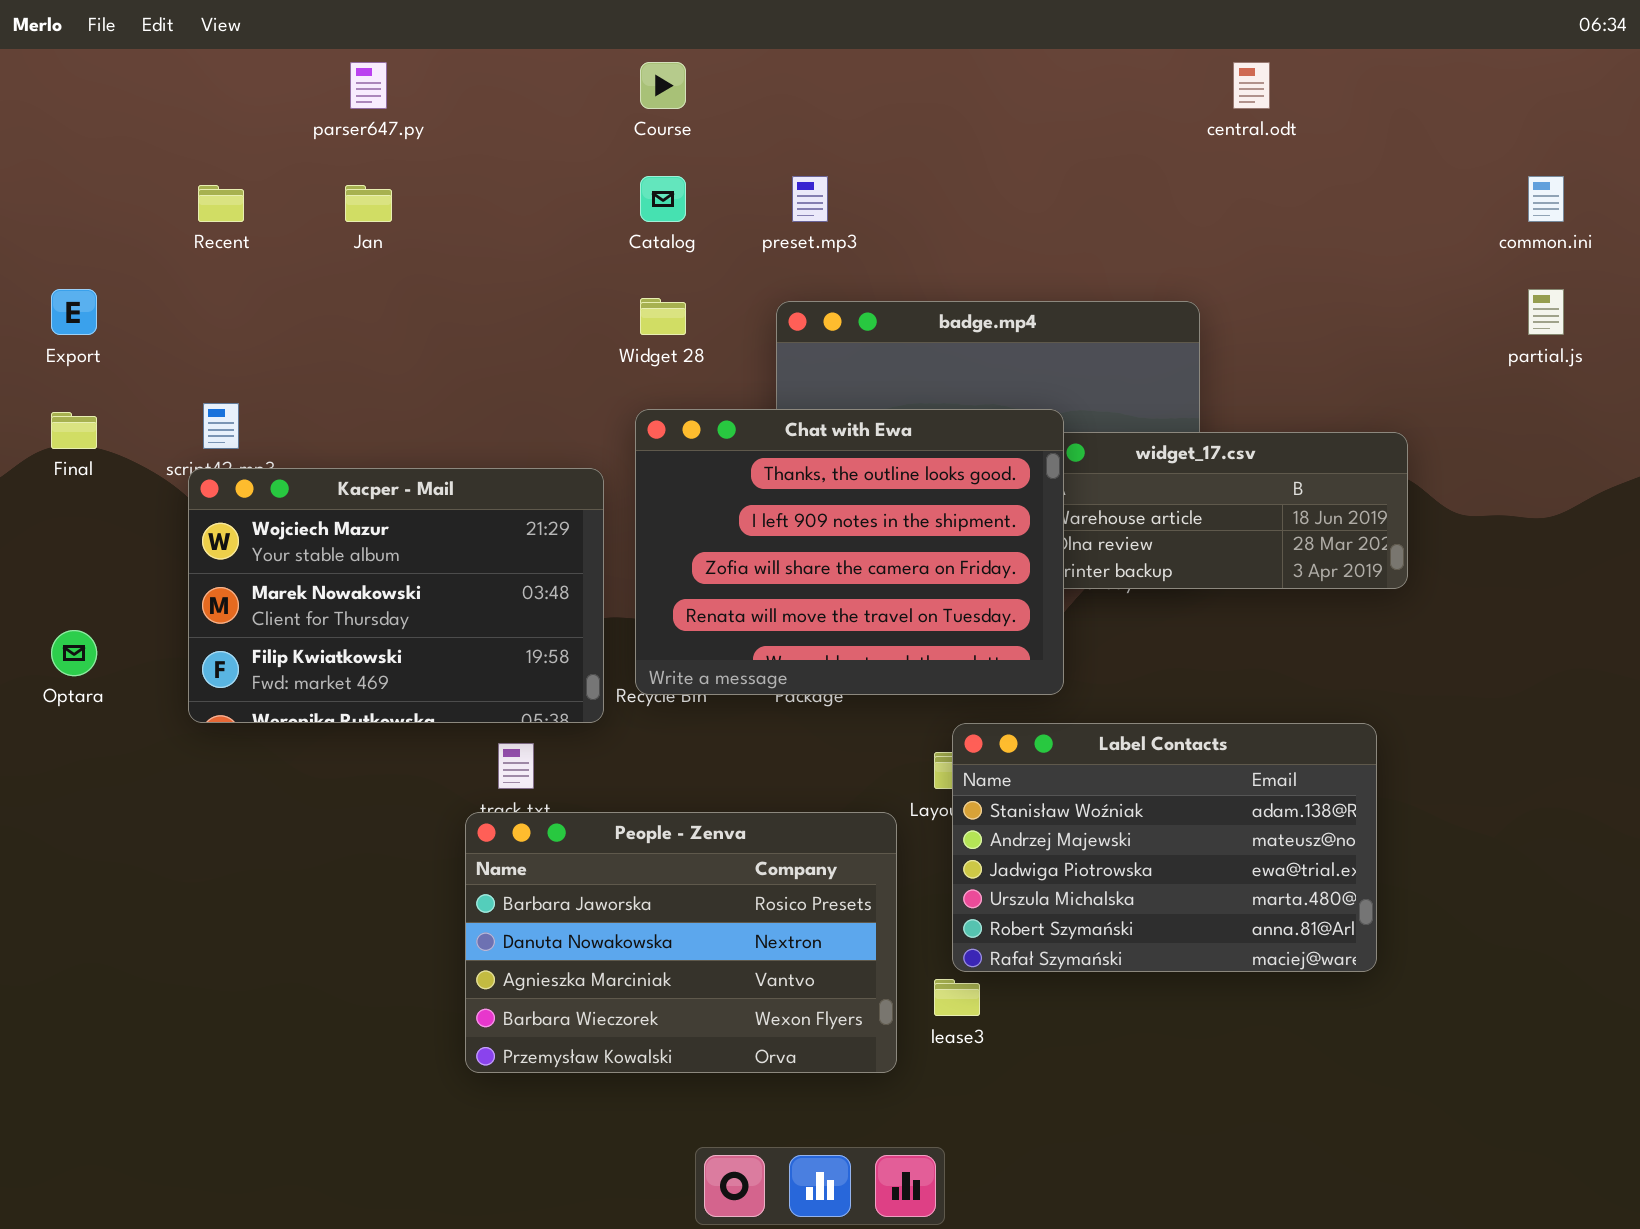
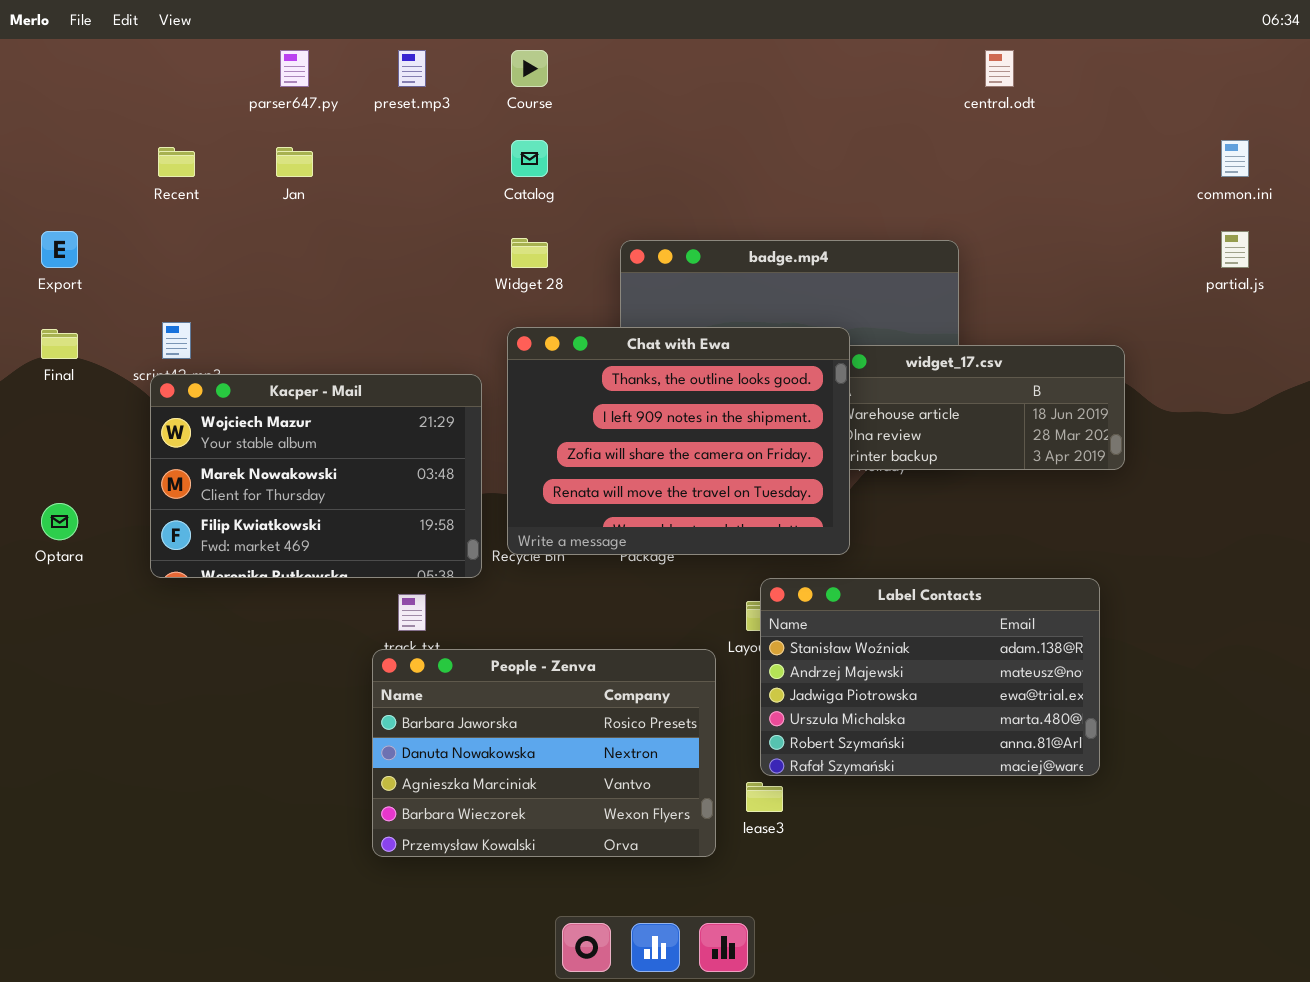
preset.mp3: [792,176,828,222] -> [398,50,426,87], moved

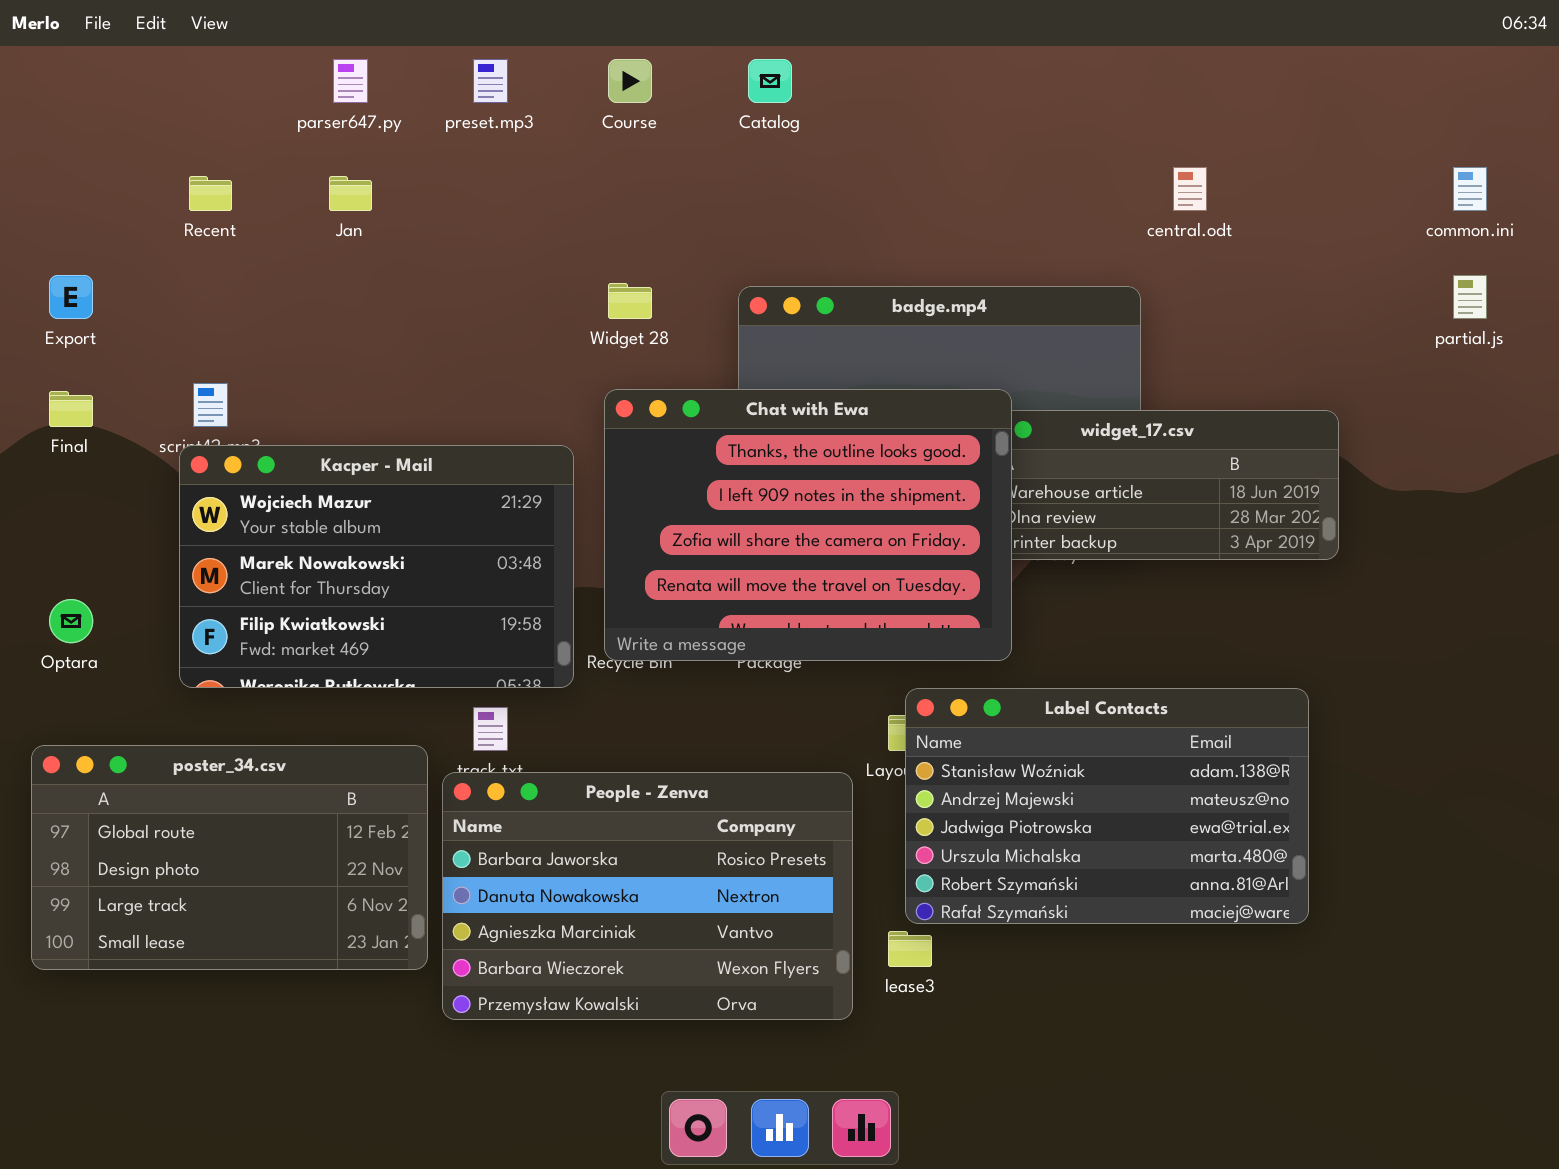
central.odt: [985,50,1014,87] -> [1173,167,1207,211], moved
Catalog: [511,140,548,177] -> [748,59,792,103], moved
poster_34.csv: none -> [31,745,428,970], opened

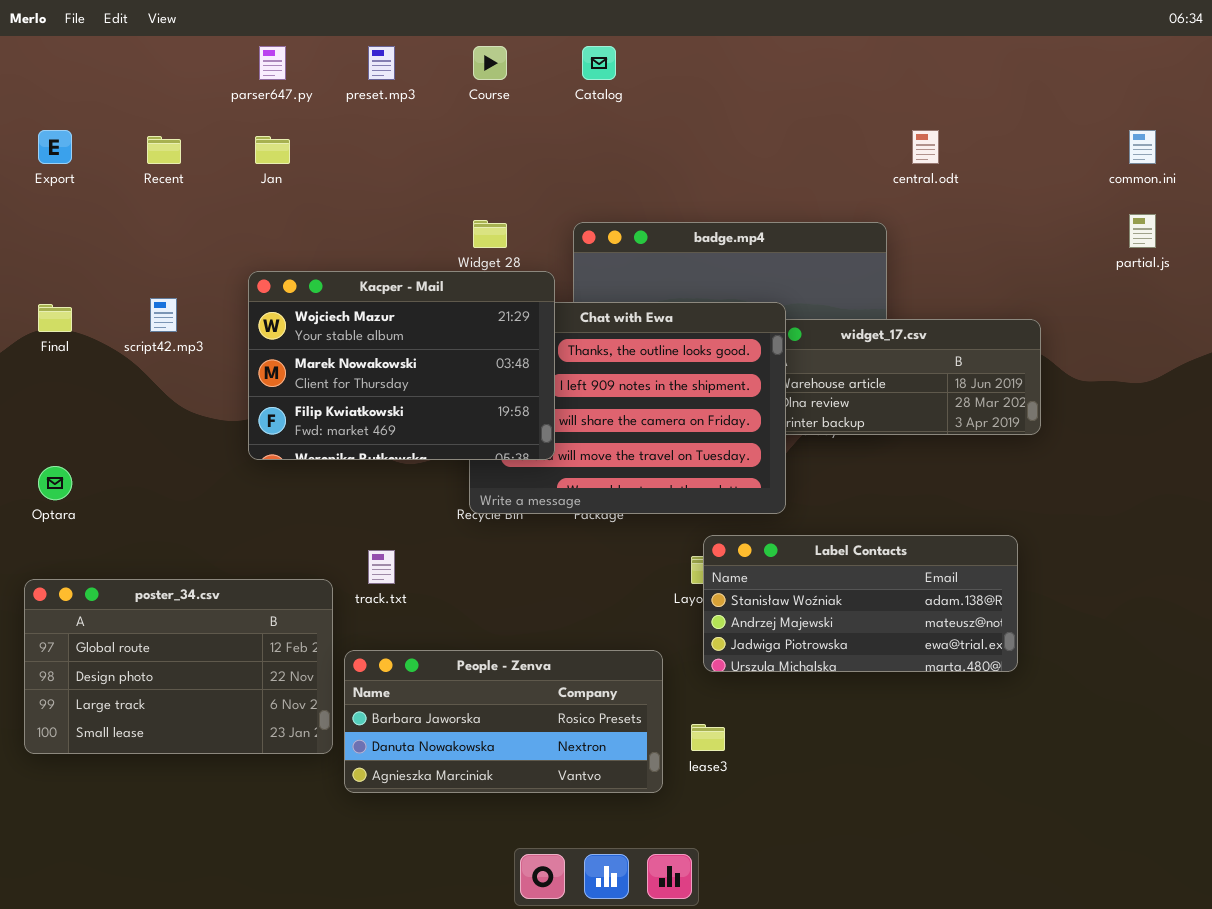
Export: [49,275,93,319] -> [38,130,72,164], moved
Kacper - Mail: [179,445,574,688] -> [248,271,555,460], moved
Label Contacts: [905,688,1309,924] -> [703,535,1018,672], resized
People - Zenva: [442,772,853,1020] -> [344,650,663,793], resized

